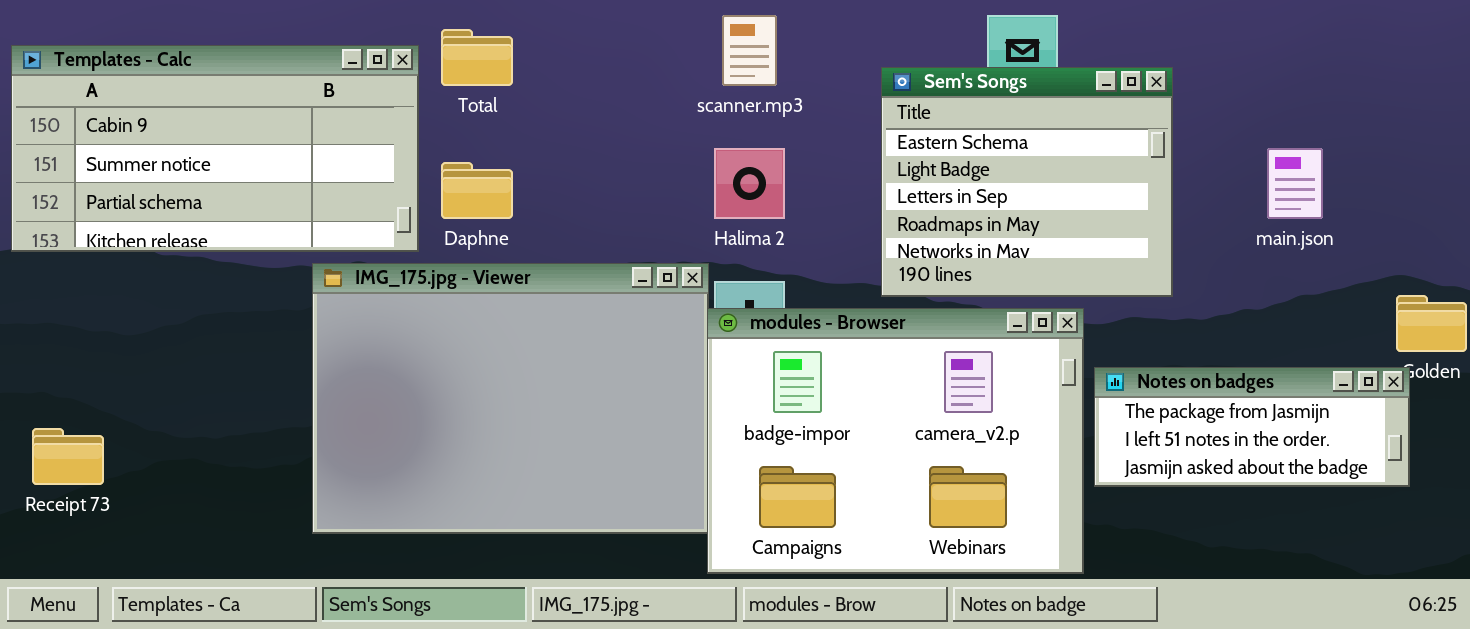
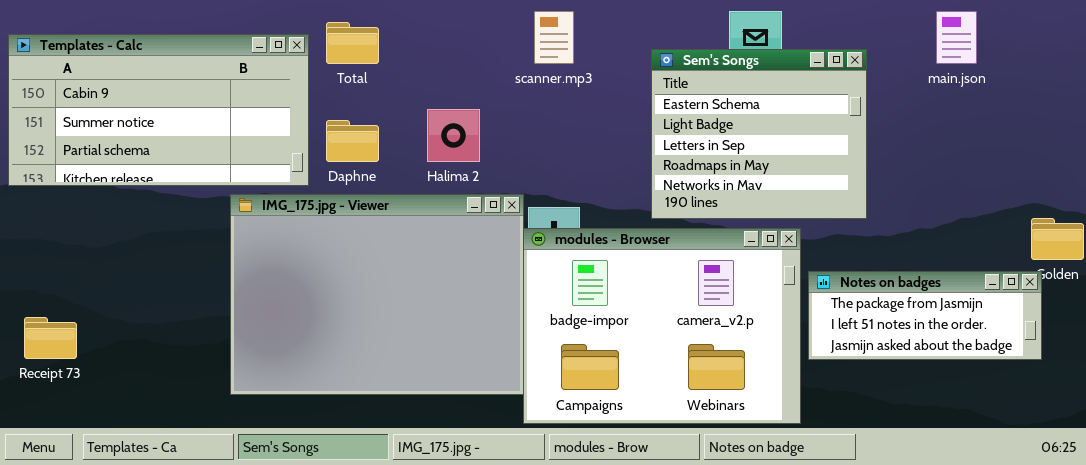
Halima 2: [714,148,785,219] -> [427,109,480,162], moved
main.json: [1267,148,1323,219] -> [936,11,977,64], moved

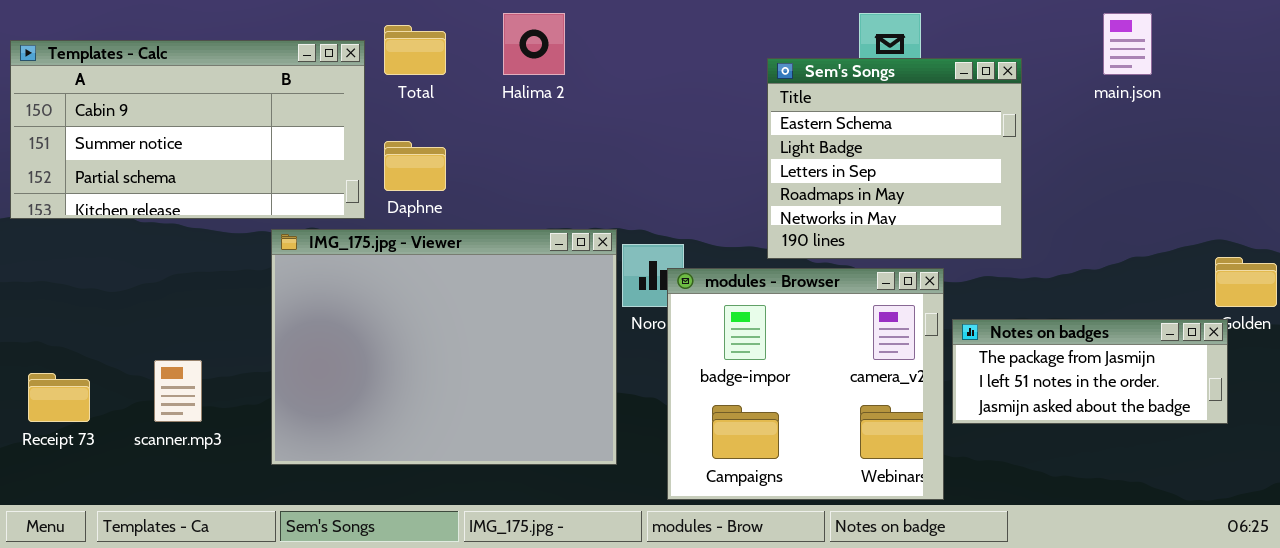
scanner.mp3: [534,11,574,64] -> [154,360,202,422], moved
Halima 2: [427,109,480,162] -> [503,13,565,75], moved
modules - Browser: [523,228,801,424] -> [667,268,944,500], resized

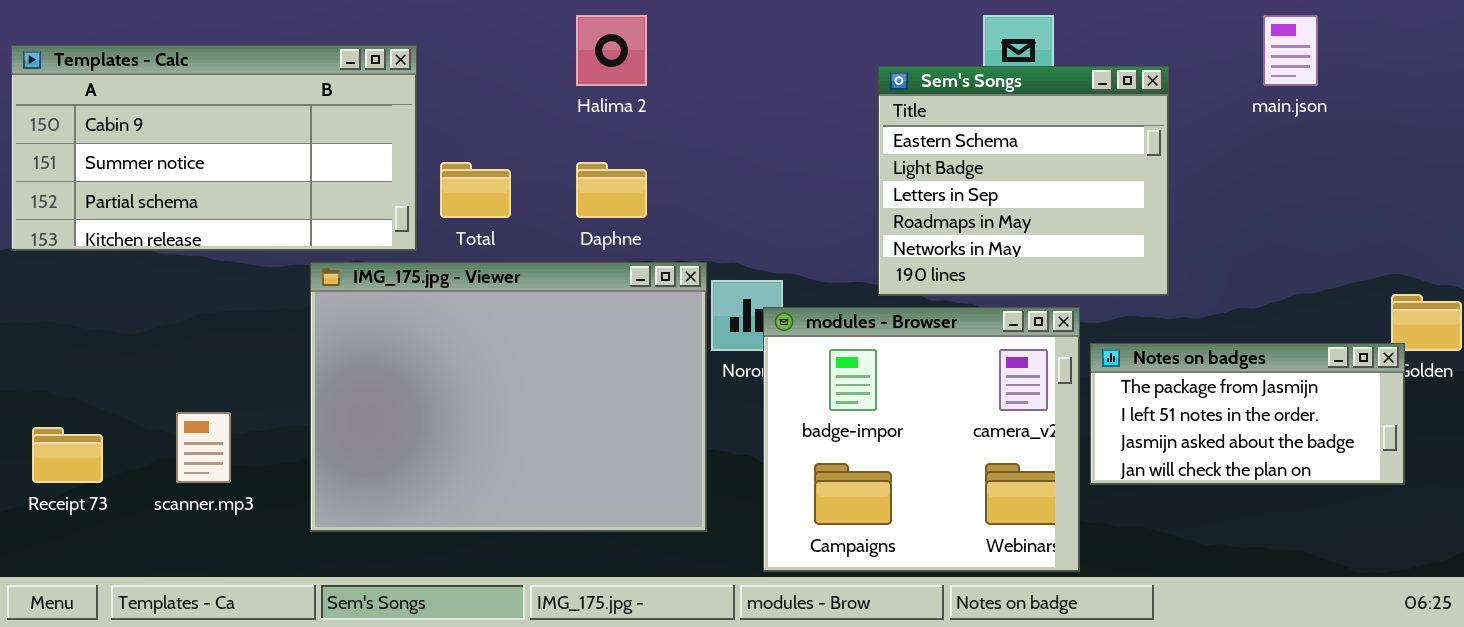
Total: [384,25,446,75] -> [440,162,511,218], moved
Daphne: [384,141,446,191] -> [576,162,647,218], moved
Notes on badges: [952,319,1228,424] -> [1090,343,1405,485], resized

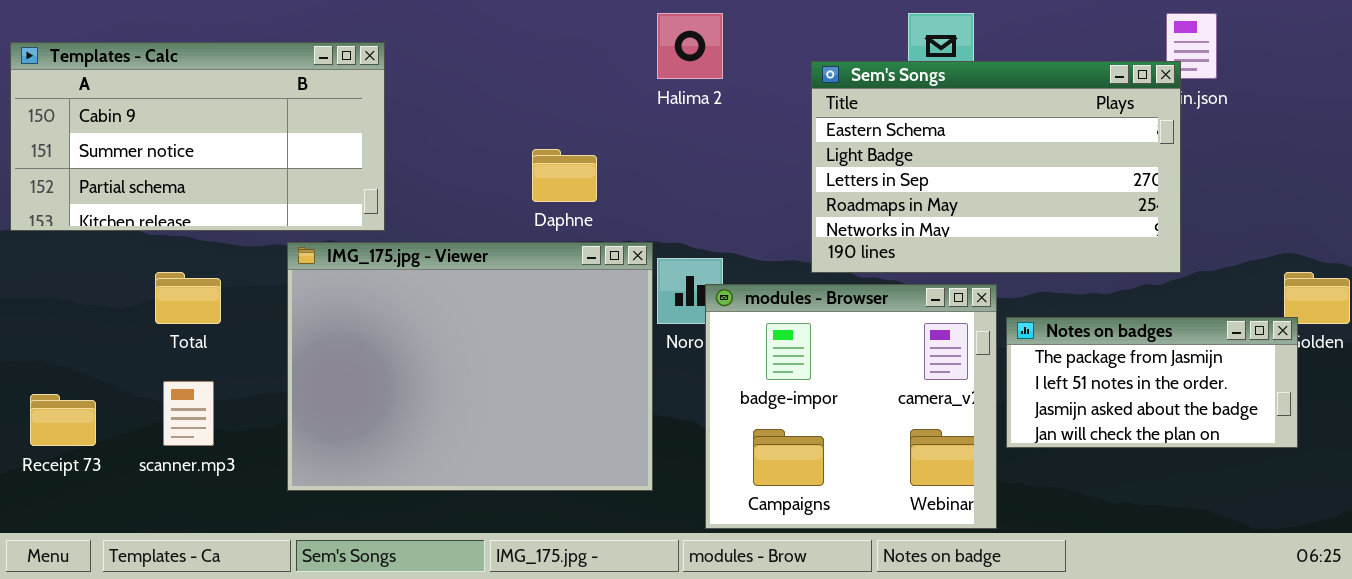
Halima 2: [576,15,647,86] -> [657,13,723,79], moved
Sem's Songs: [878,66,1169,296] -> [811,61,1181,273], resized
Total: [440,162,511,218] -> [155,272,221,324], moved

